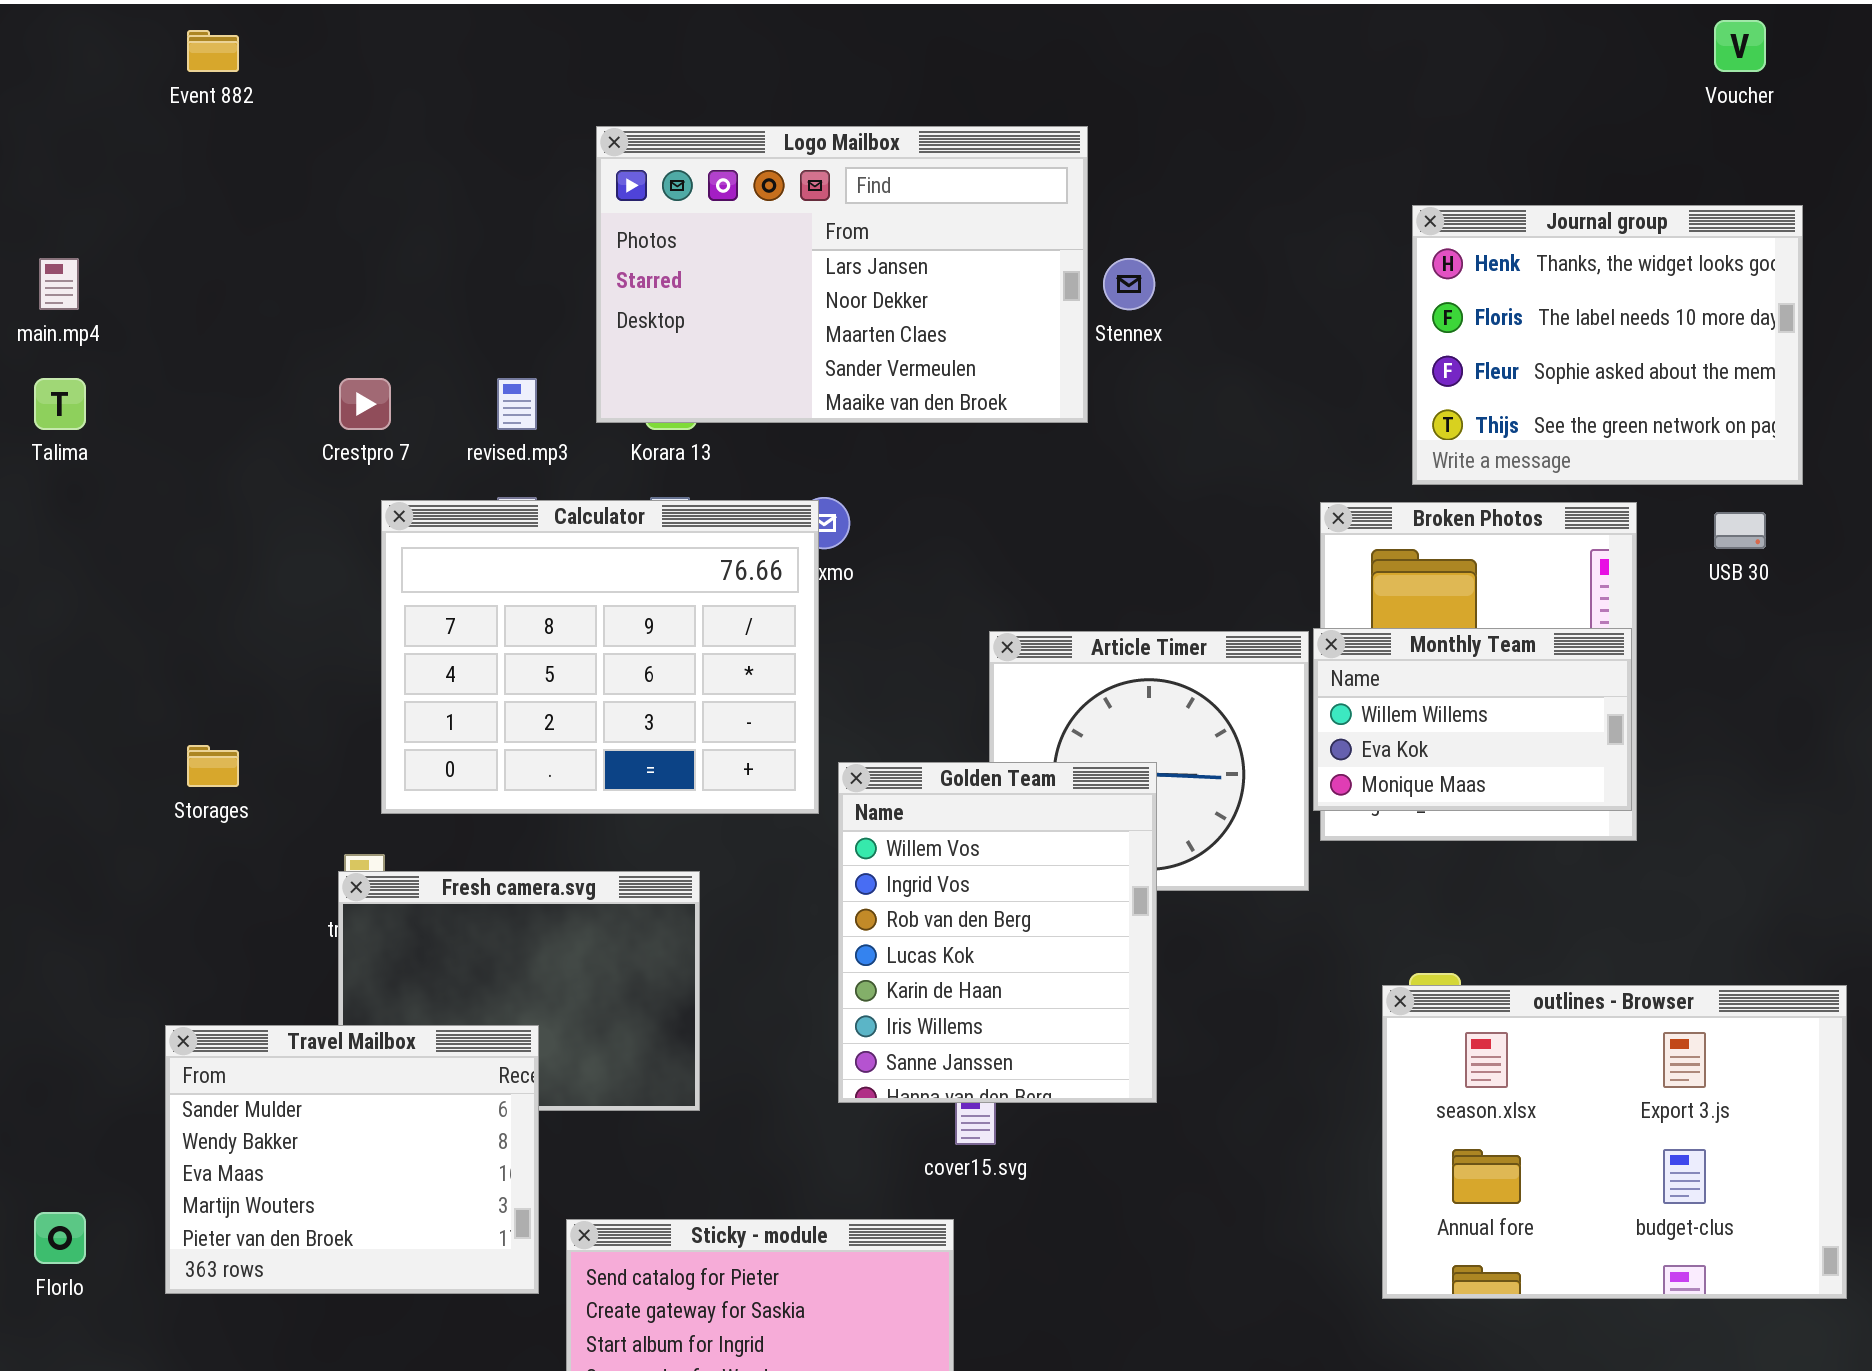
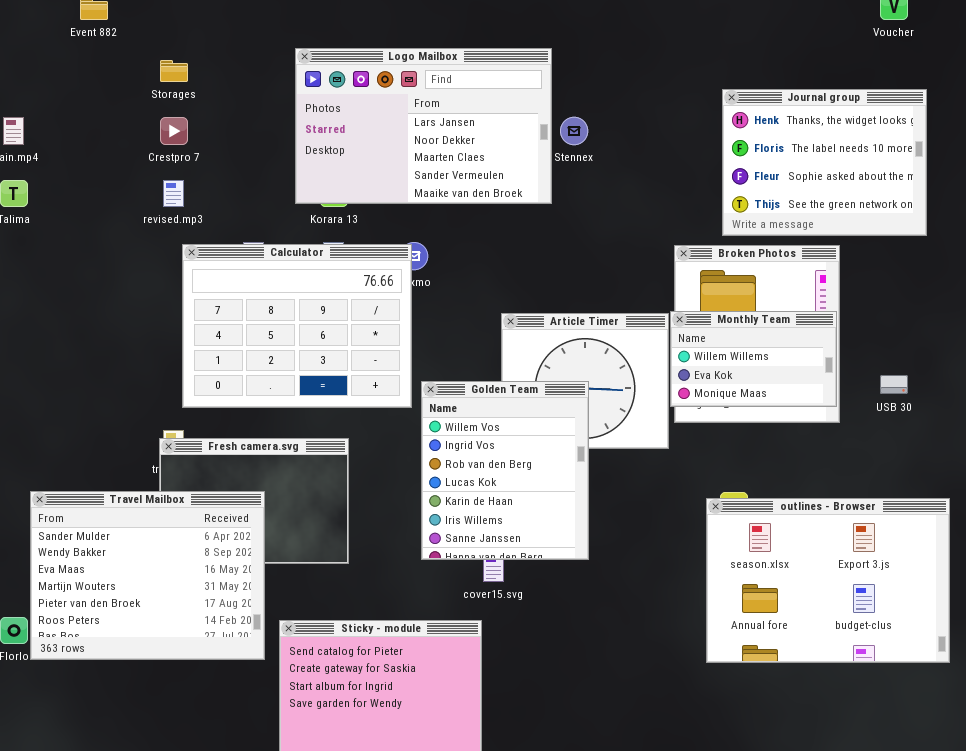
Crestpro 7: [339,378,391,430] -> [160,117,188,145], moved
revised.mp3: [497,378,537,430] -> [163,180,184,207], moved
USB 30: [1714,512,1766,549] -> [880,375,908,394], moved
Storages: [187,745,239,787] -> [160,60,188,82], moved
Travel Mailbox: [165,1025,539,1294] -> [30,491,265,660], resized

